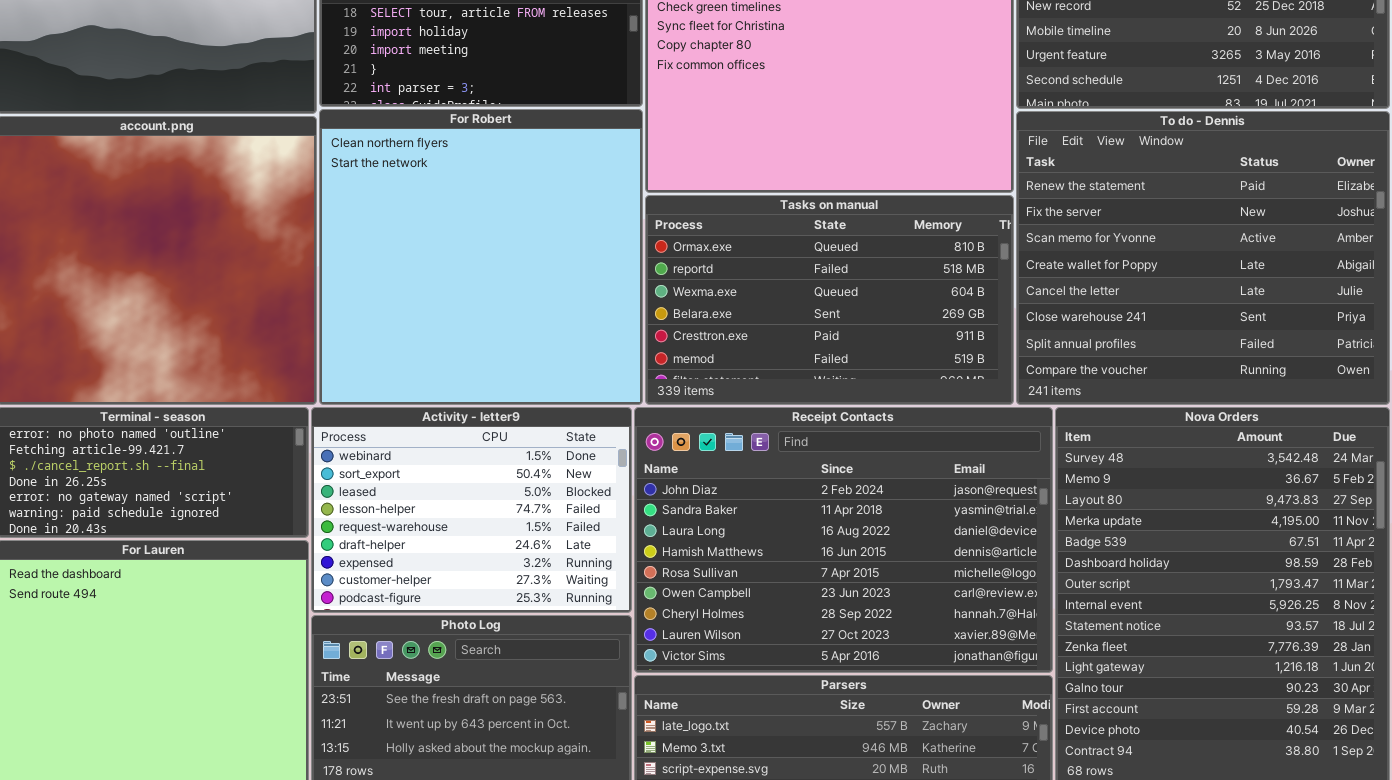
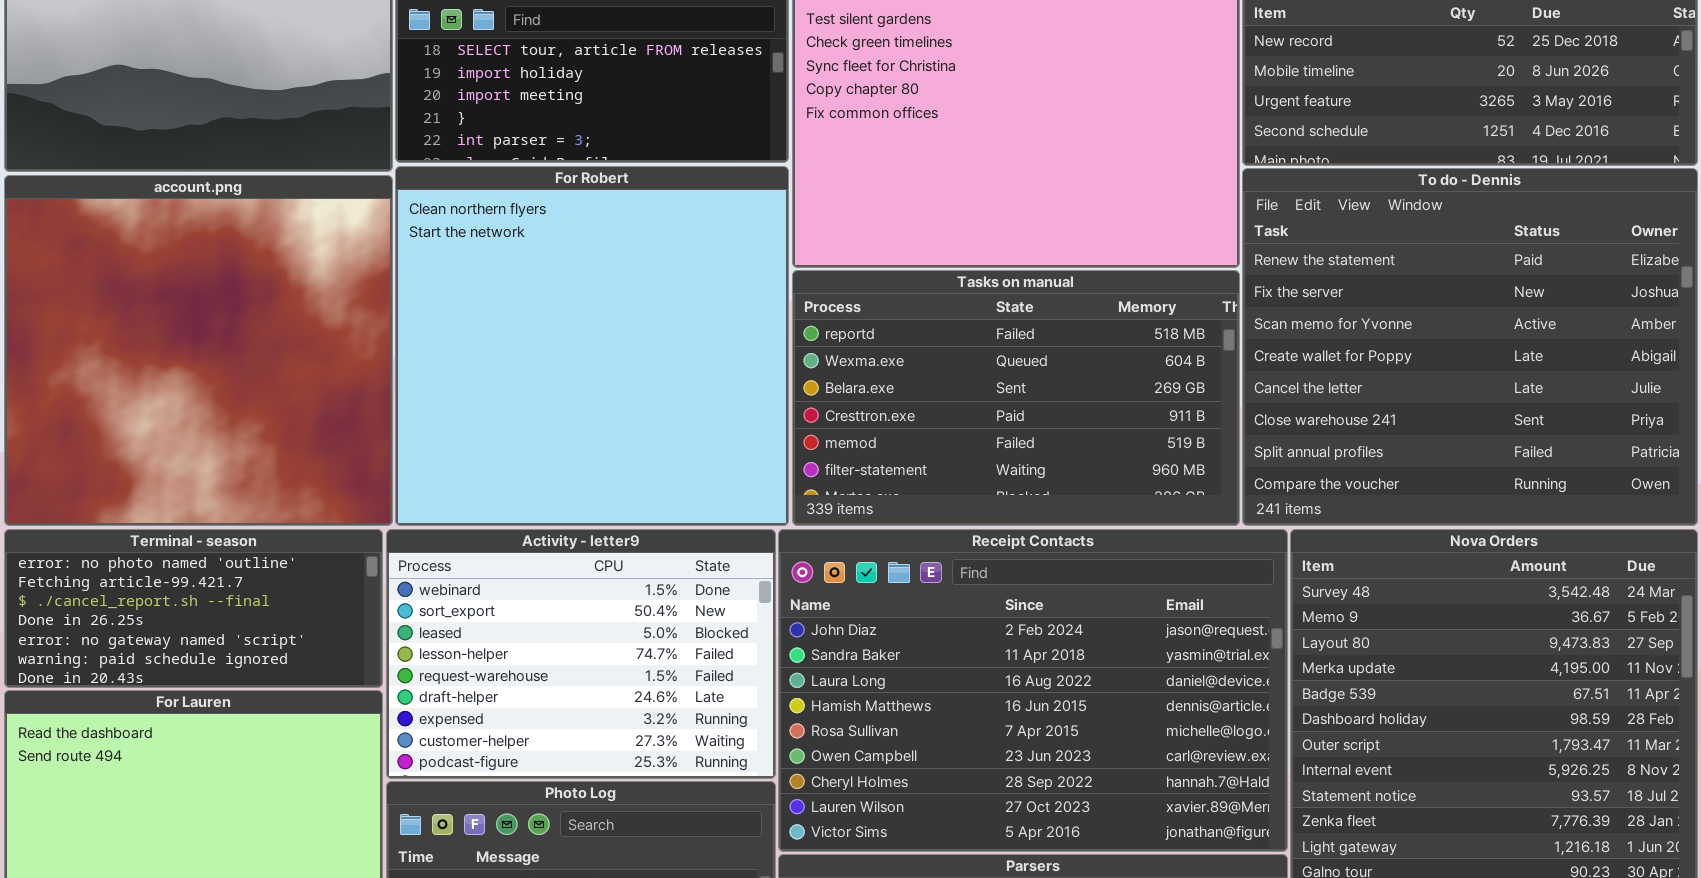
Tasks on manual: [645,195,1014,405] -> [792,270,1240,526], scrolled down 1 row

